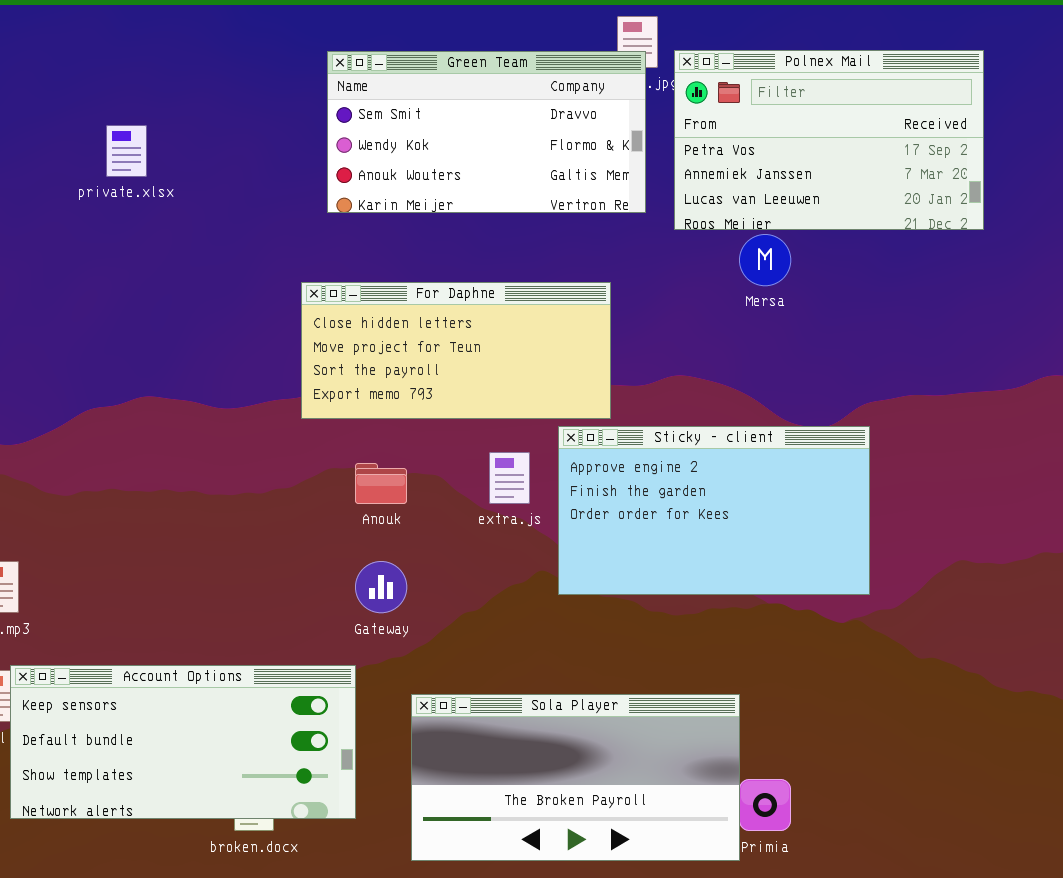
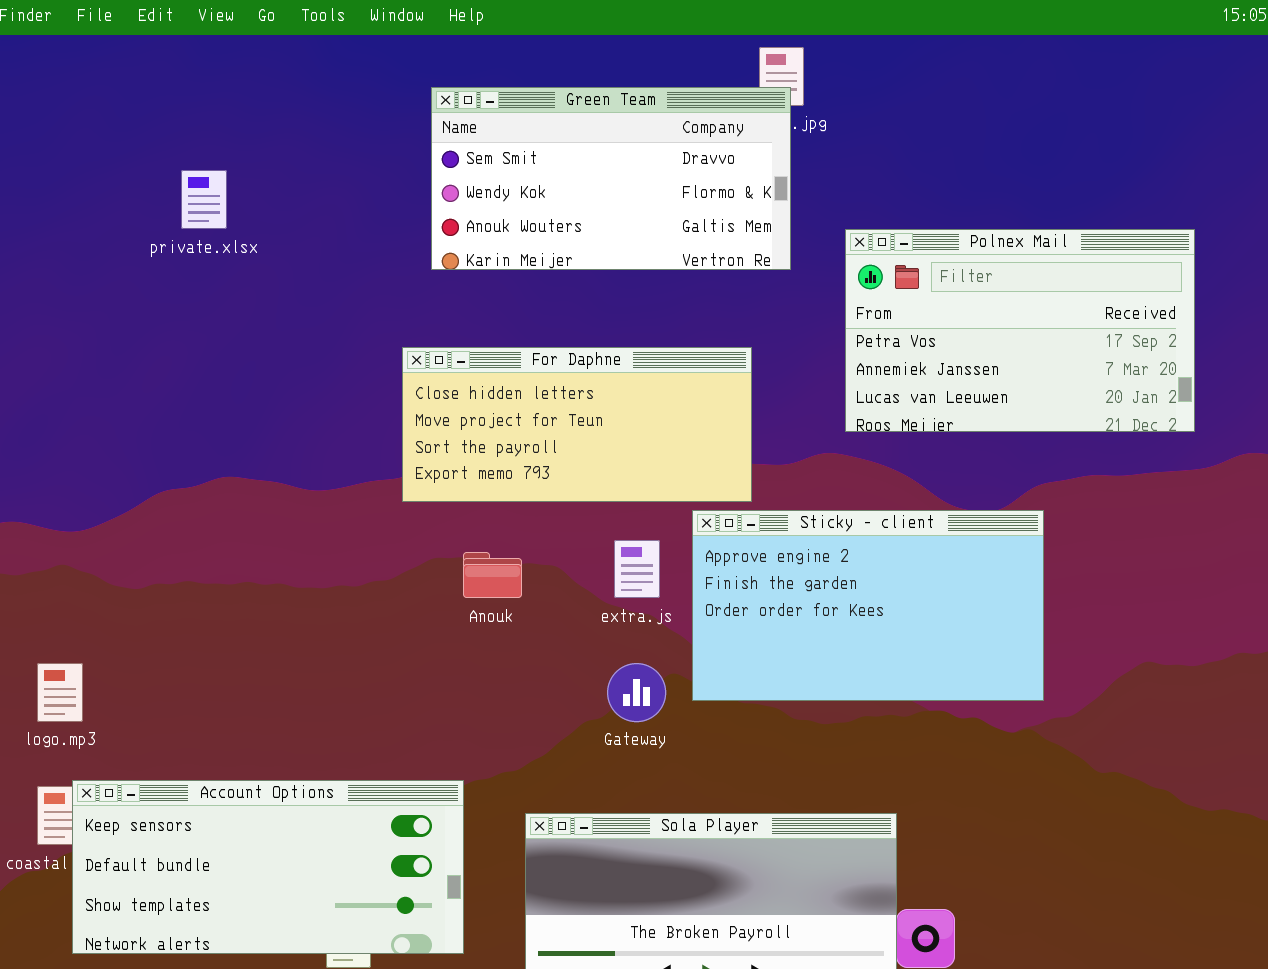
Polnex Mail: [674,50,984,230] -> [845,229,1195,432], moved
Gateway: [355,561,407,613] -> [607,663,666,722], moved

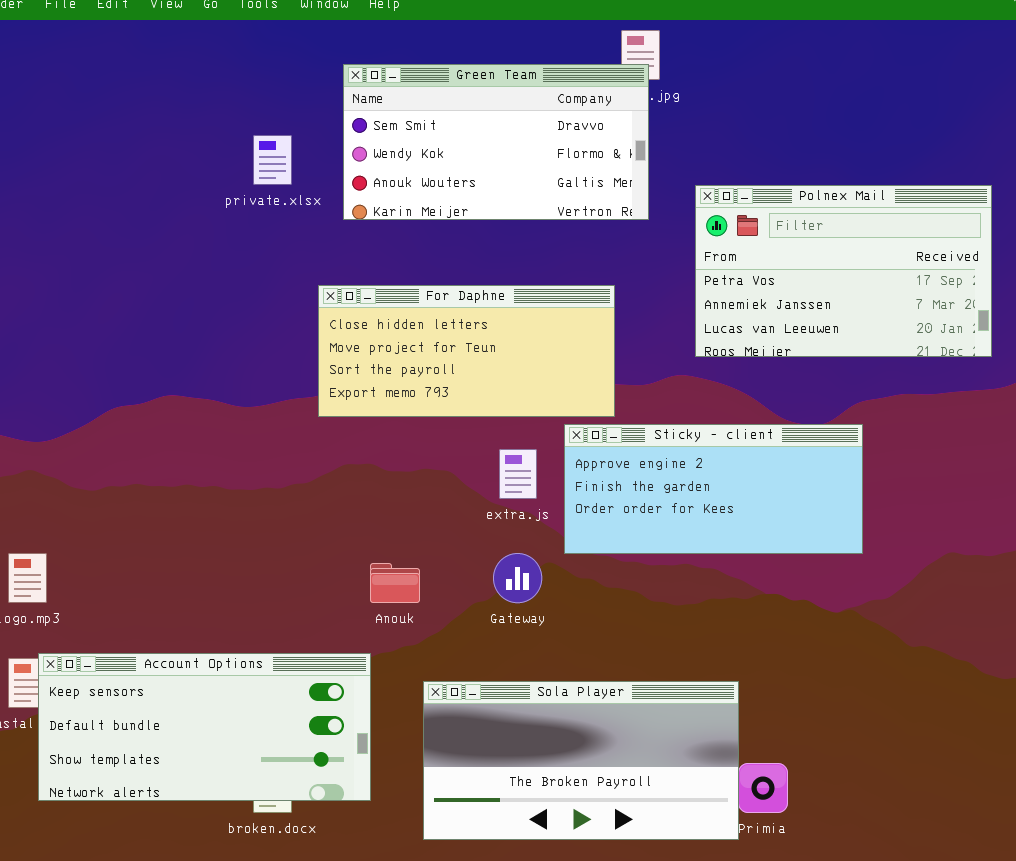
private.xlsx: [181,170,227,229] -> [253,135,292,185], moved
Sticky - client: [692,510,1044,701] -> [564,424,863,554], resized
Anouk: [463,552,522,598] -> [370,563,420,603], moved

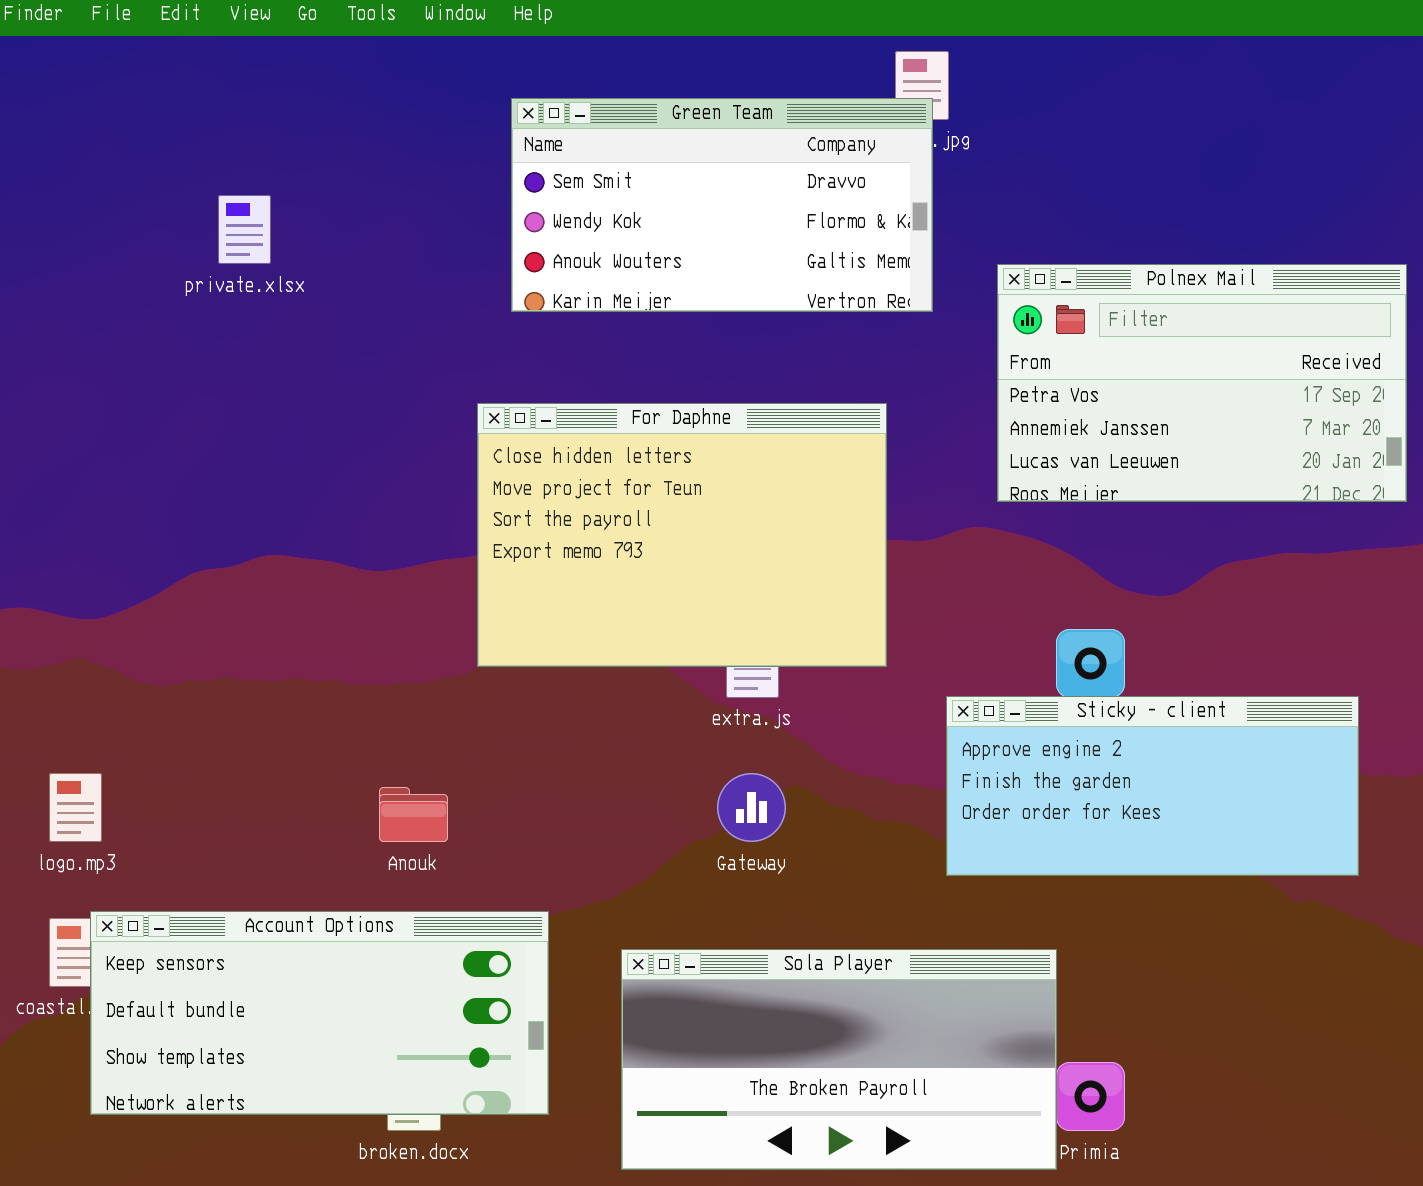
private.xlsx: [253,135,292,185] -> [218,195,271,264], moved
For Daphne: [318,285,615,417] -> [477,403,887,667], resized
Sticky - client: [564,424,863,554] -> [946,696,1359,876], moved
Anouk: [370,563,420,603] -> [379,787,448,842], moved

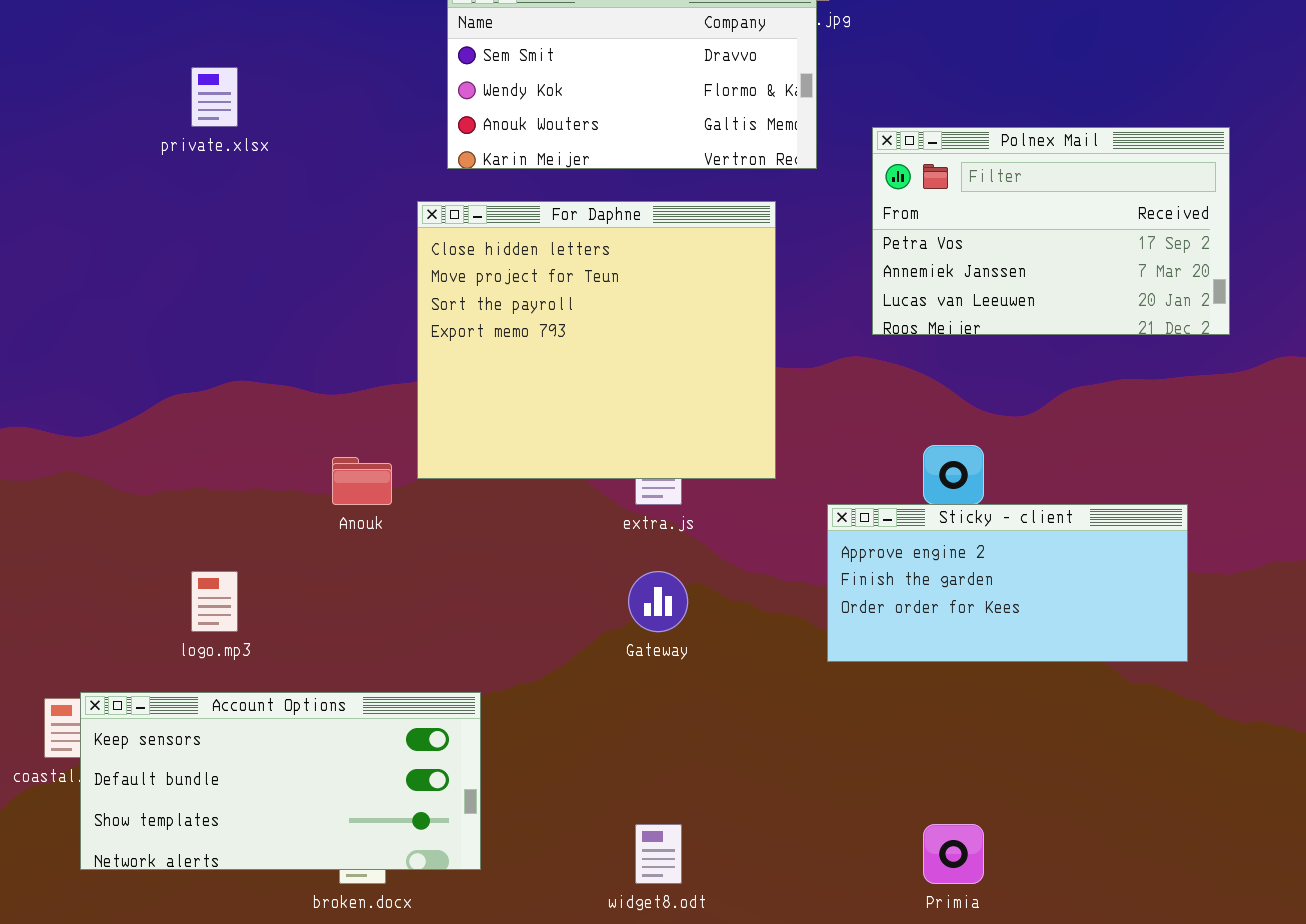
For Daphne: [477,403,887,667] -> [417,201,776,479], resized
logo.mp3: [49,773,102,842] -> [191,571,238,632], moved
Anouk: [379,787,448,842] -> [332,457,392,505], moved
Sola Player: [621,949,1057,1170] -> none, closed

